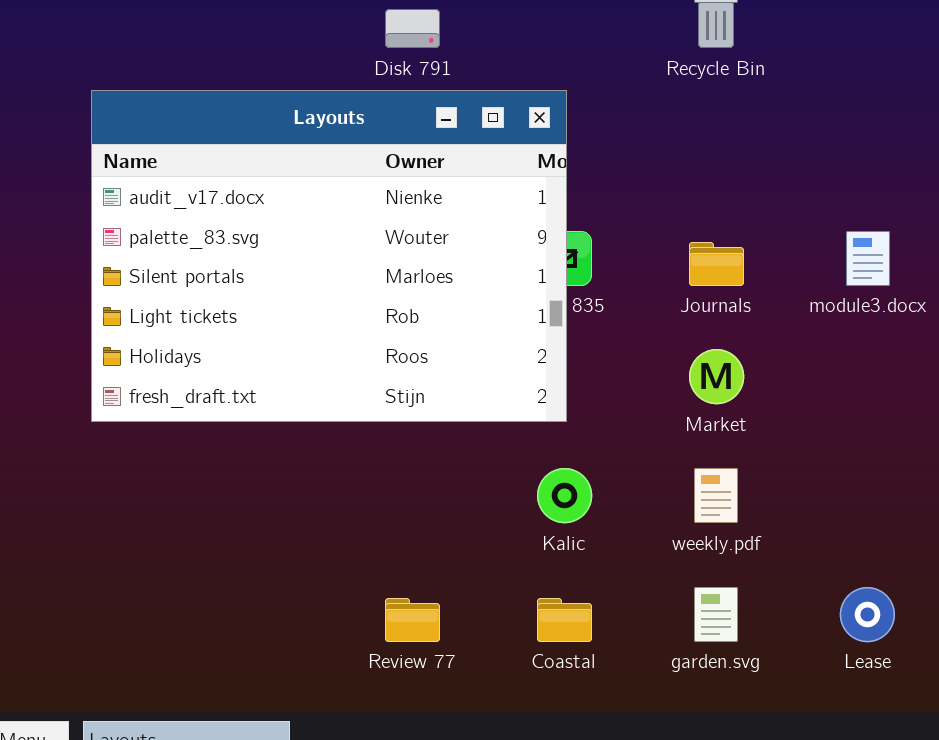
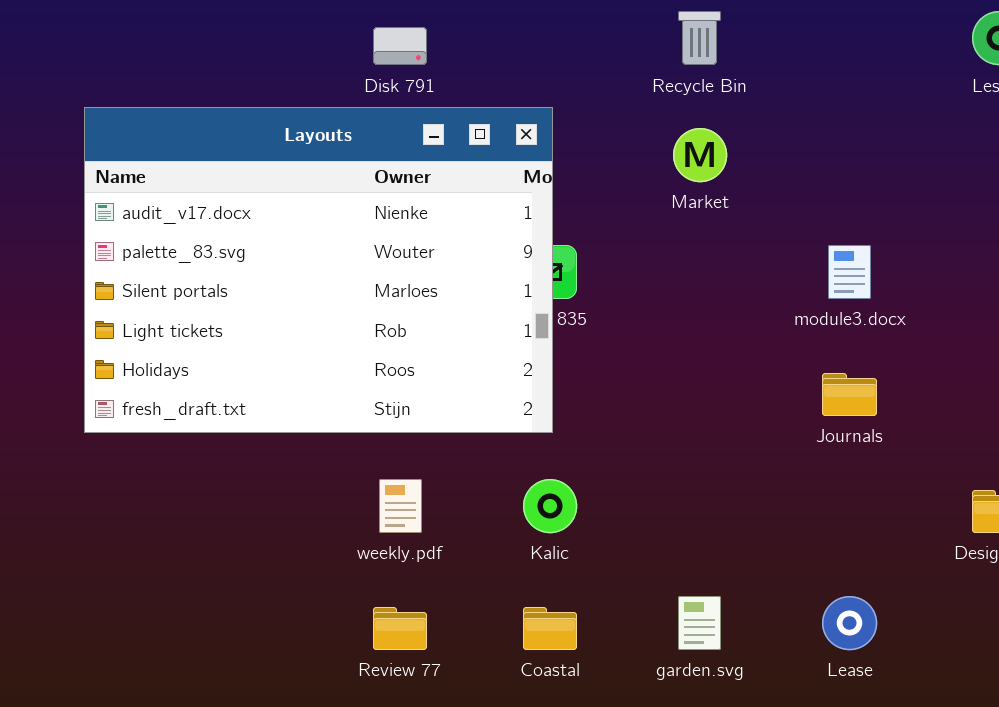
Journals: [689,242,744,286] -> [822,373,877,416], moved
Market: [689,349,744,404] -> [673,128,727,182], moved
weekly.pdf: [694,468,738,523] -> [379,479,422,533], moved

